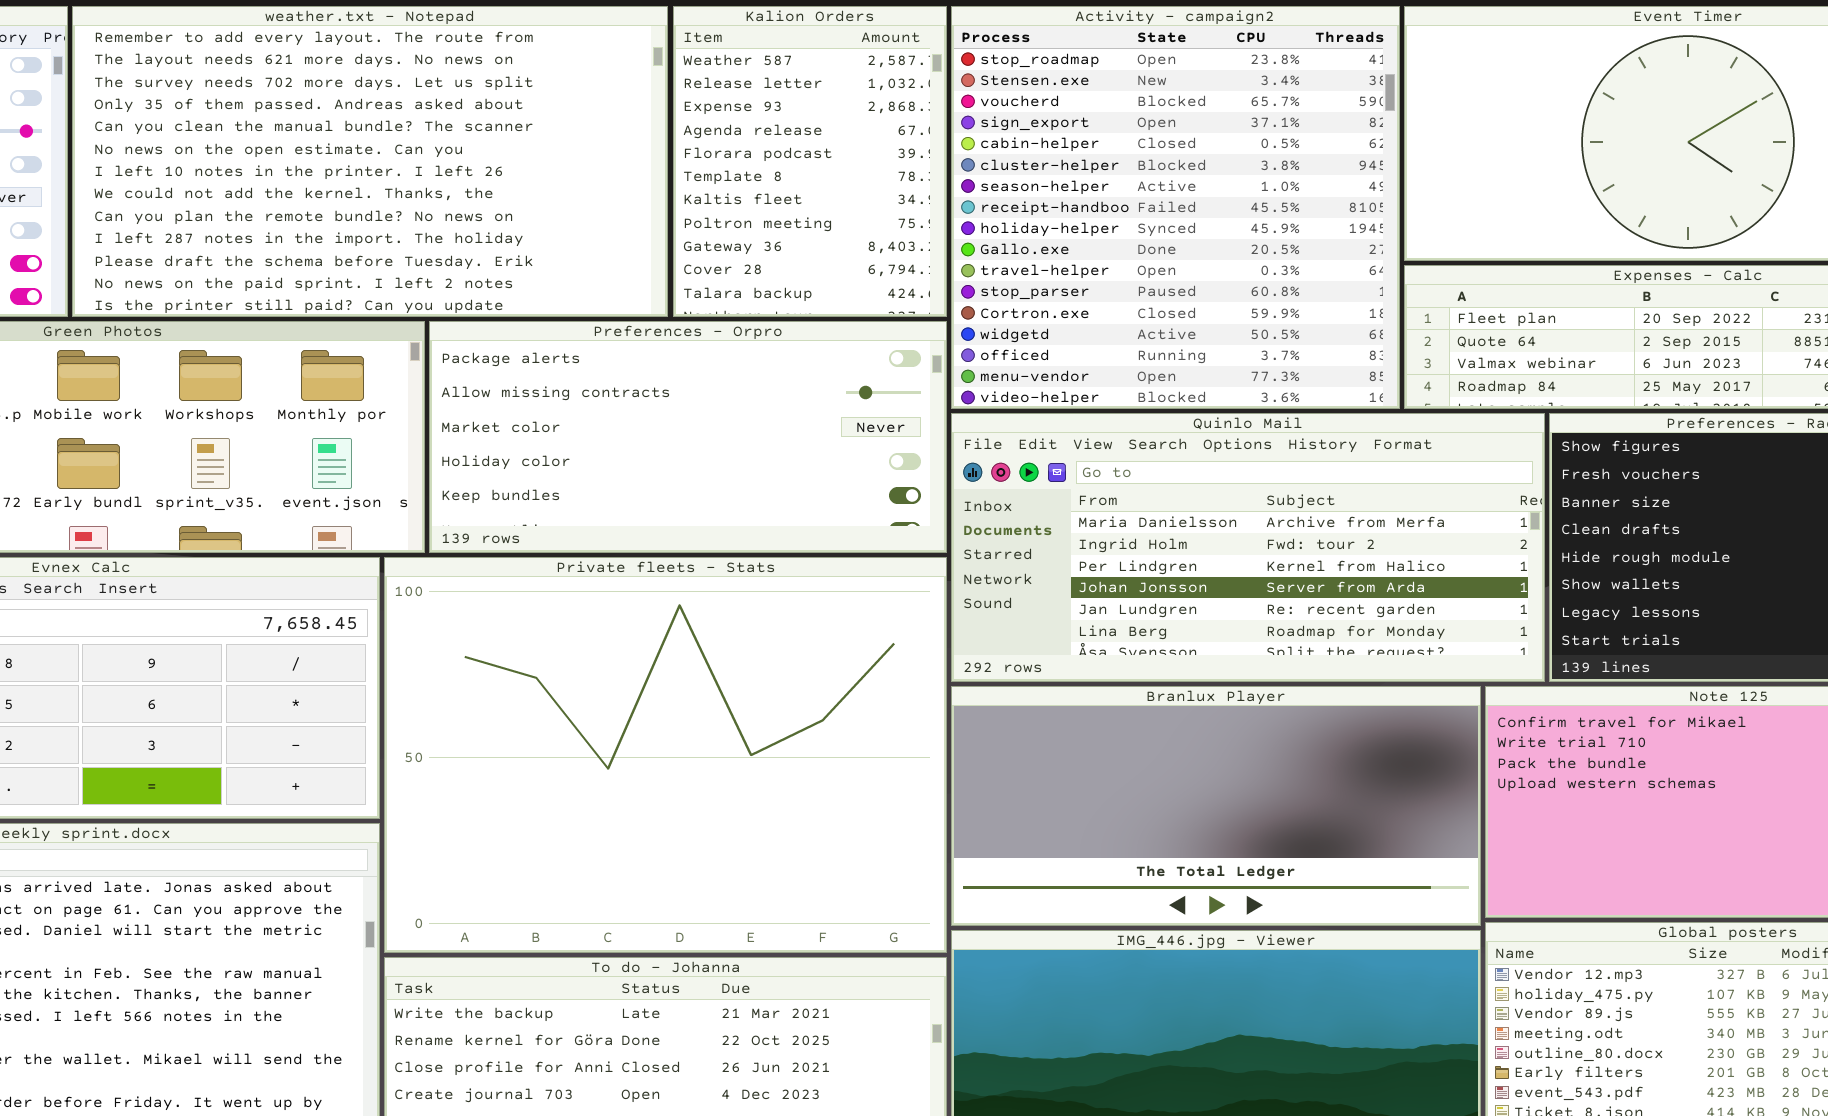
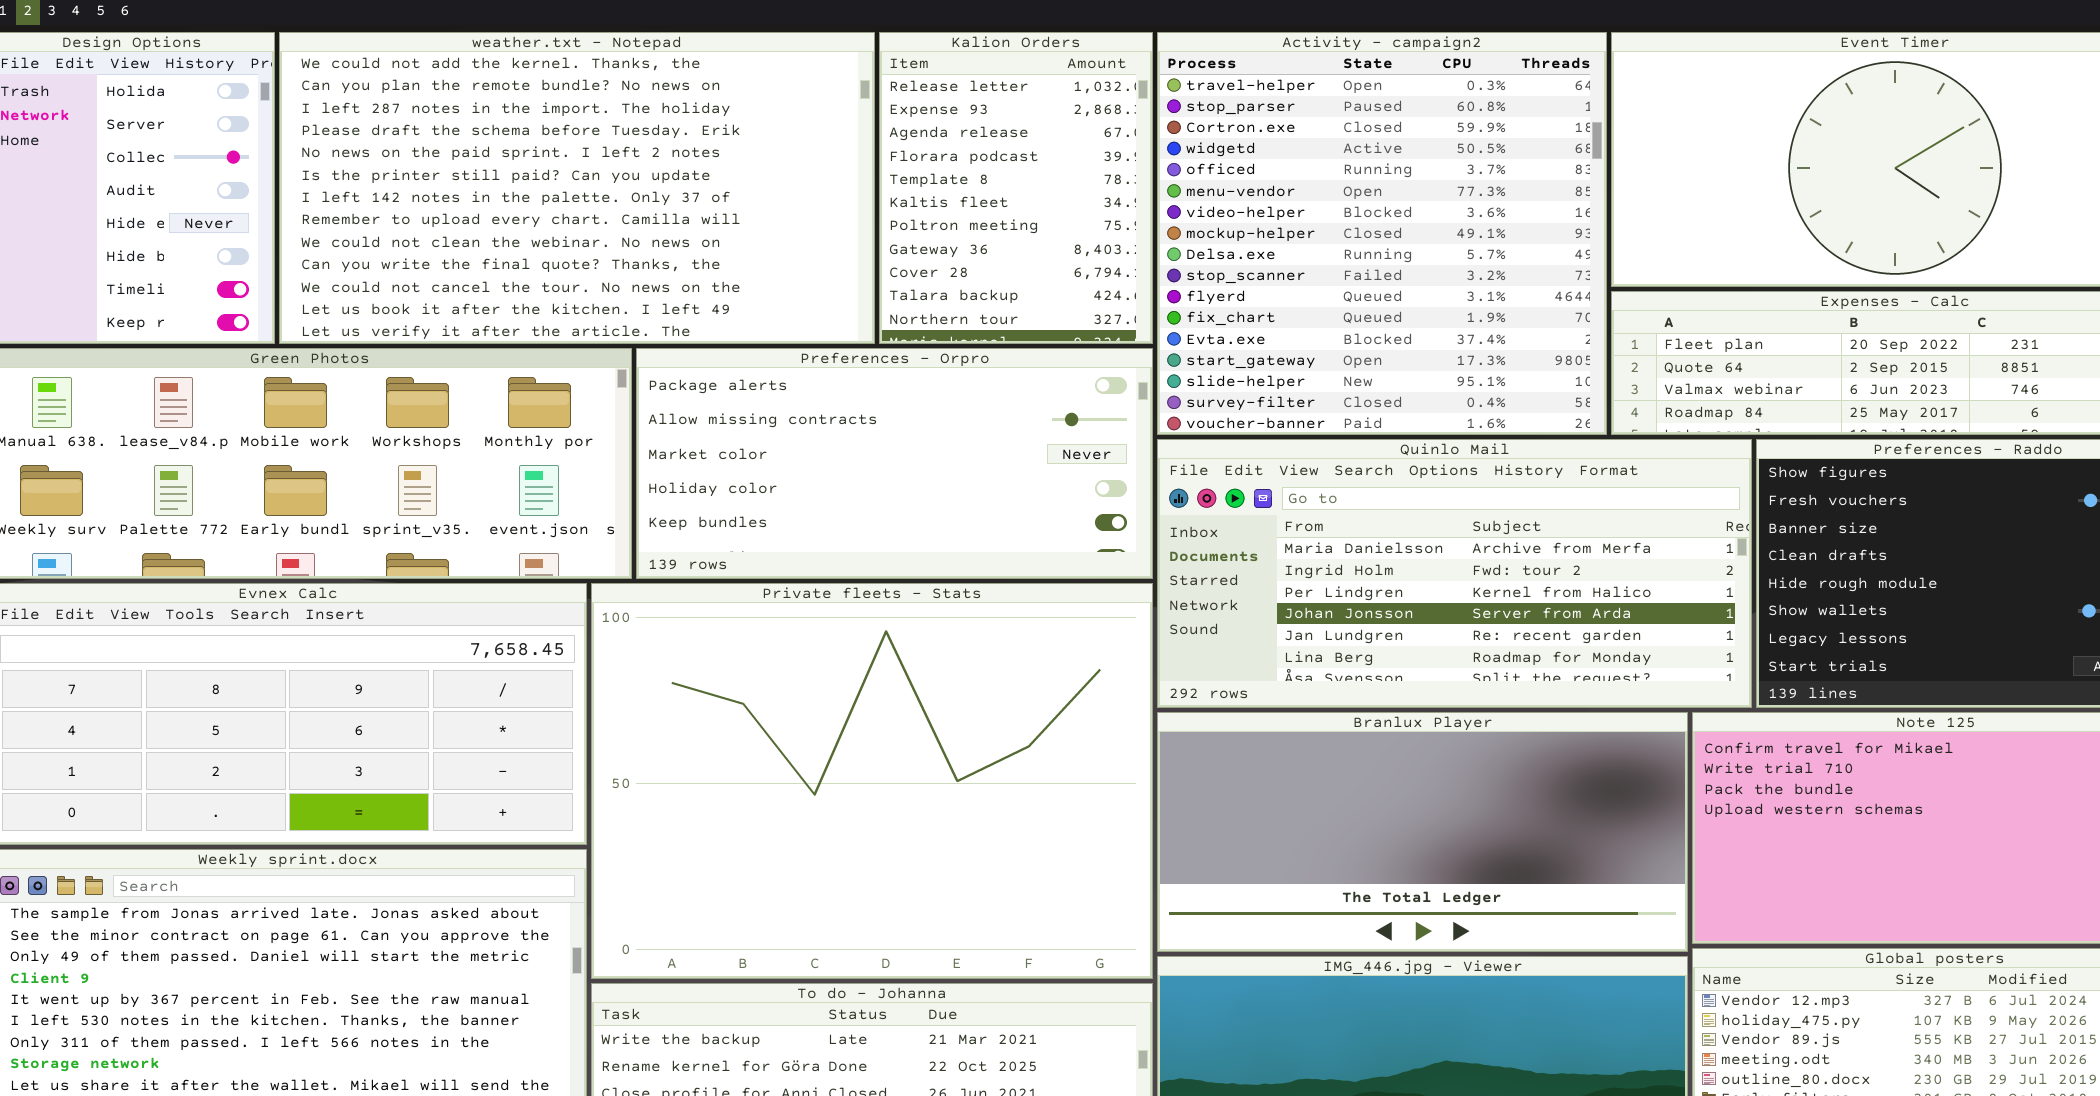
weather.txt - Notepad: [72,6,668,317] -> [279,32,875,344], scrolled down 7 rows
Kalion Orders: [673,6,947,317] -> [879,32,1153,344], scrolled down 1 row
Activity - campaign2: [951,6,1400,409] -> [1157,32,1607,435], scrolled down 10 rows

